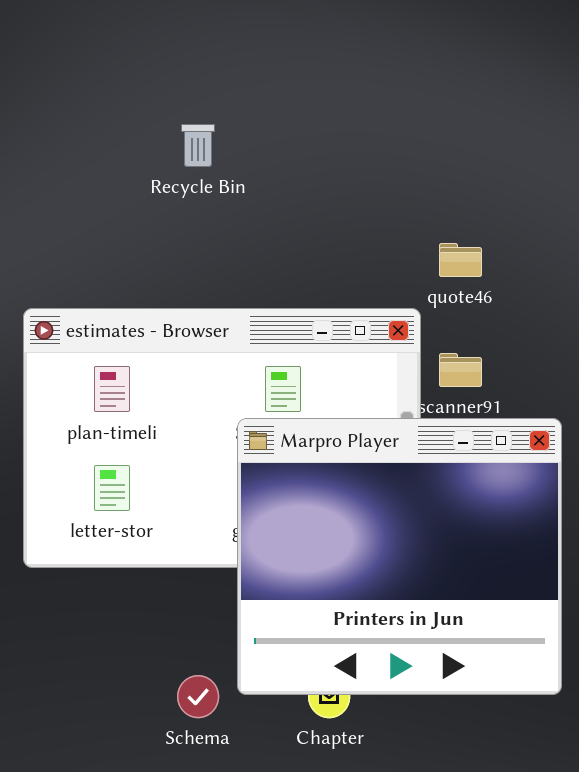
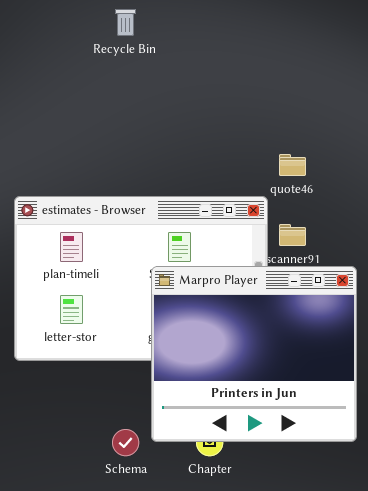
Recycle Bin: [181,124,215,167] -> [115,9,136,36], moved

